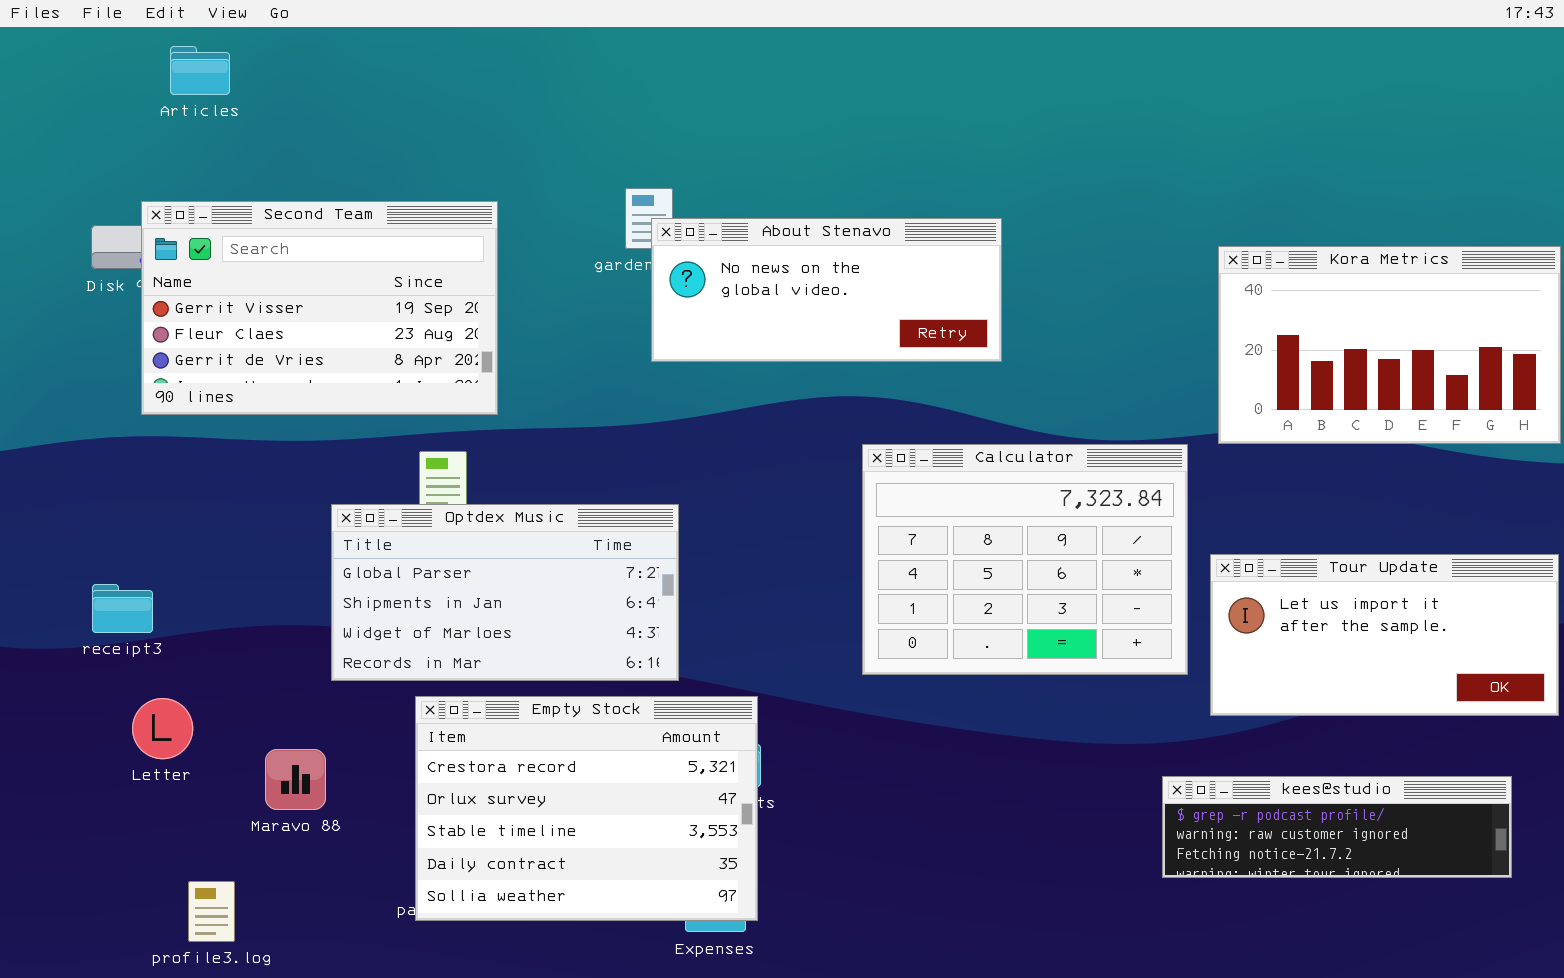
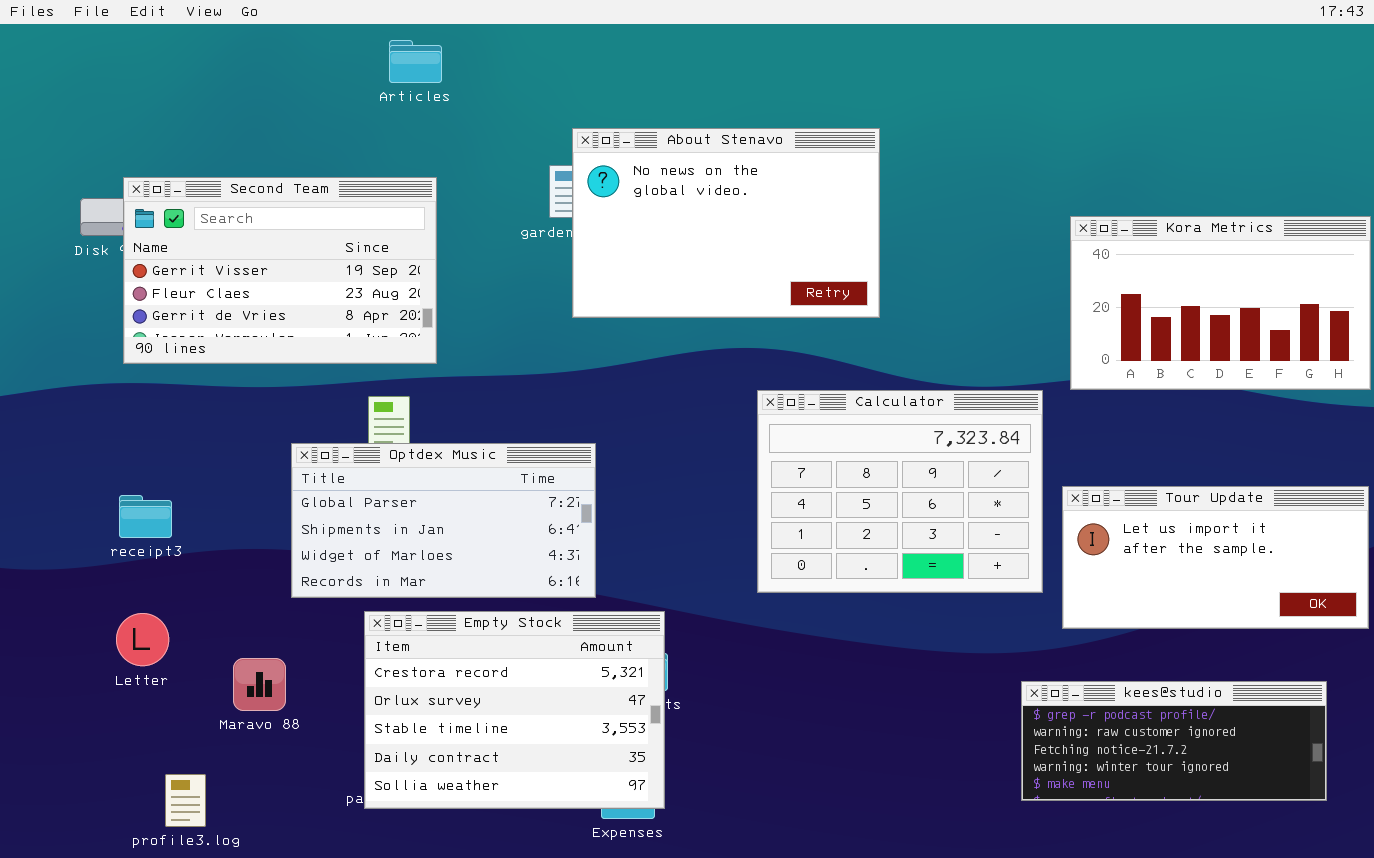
Articles: [170,46,230,95] -> [389,40,442,83], moved
About Stenavo: [651,218,1002,362] -> [572,128,880,318], resized
receipt3: [92,584,153,633] -> [119,495,172,538], moved
kees@studio: [1162,776,1512,878] -> [1021,681,1327,801], resized

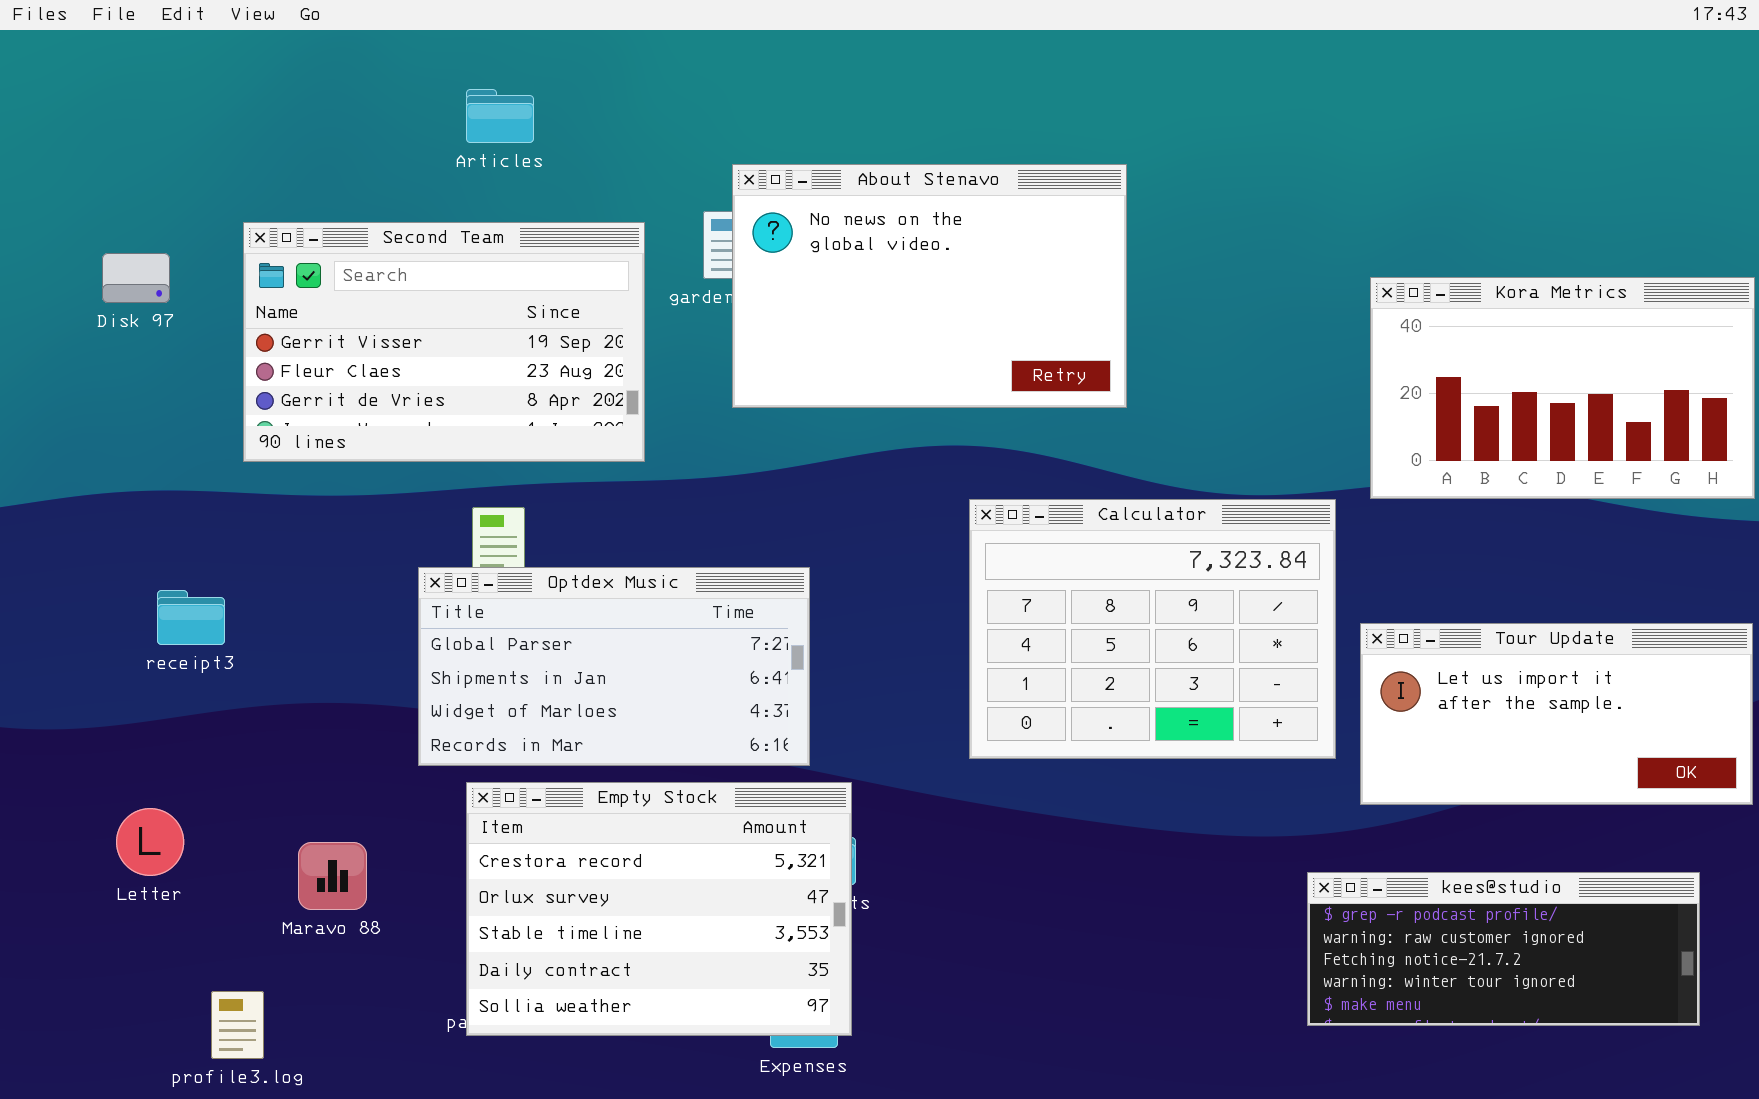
Articles: [389,40,442,83] -> [466,89,534,143], moved
Second Team: [123,177,437,364] -> [243,222,645,462], moved
Optdex Music: [291,443,596,598] -> [418,567,810,766], moved
receipt3: [119,495,172,538] -> [157,590,225,645], moved
Letter: [116,613,169,666] -> [116,808,184,876], moved

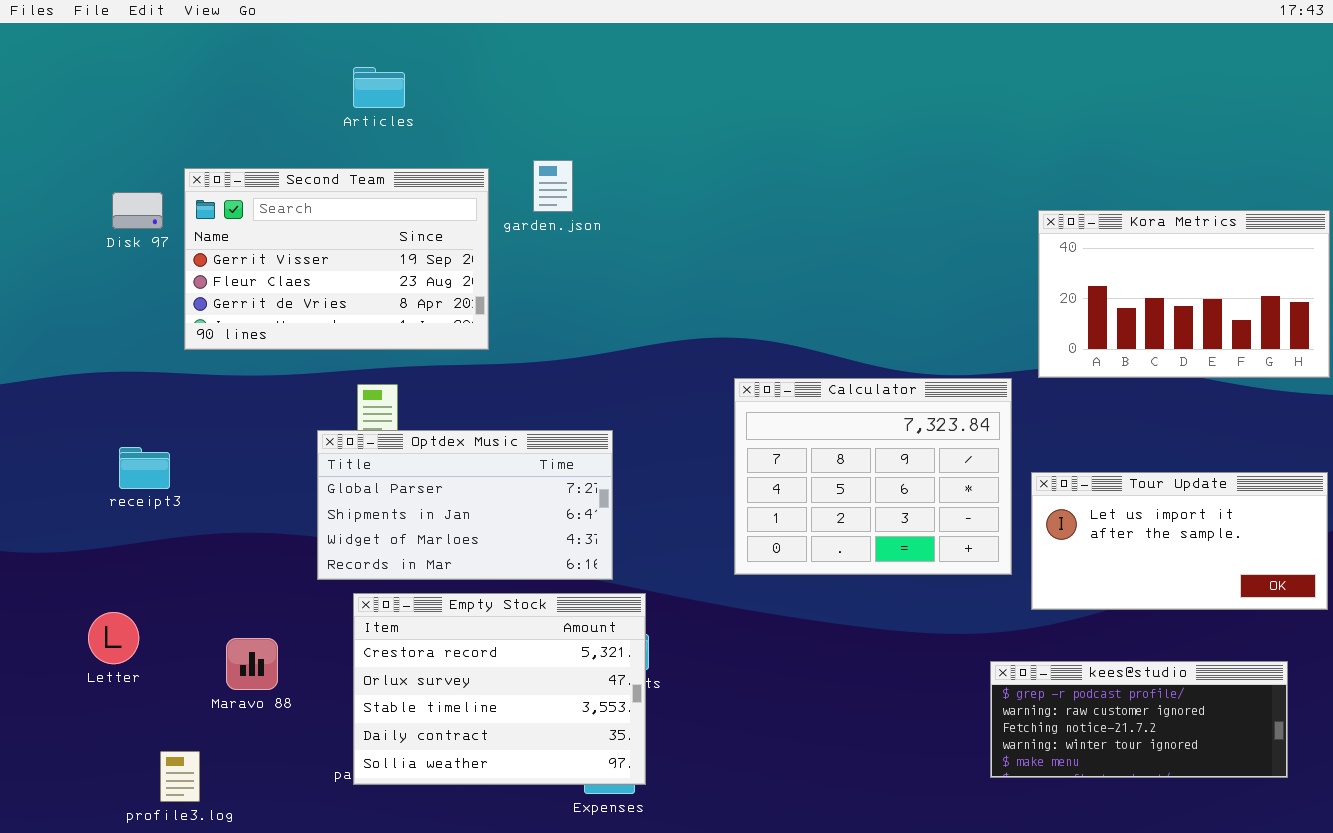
About Stenavo: [732,164,1127,408] -> none, closed
Disk 97: [102,253,170,303] -> [112,192,163,229], moved

